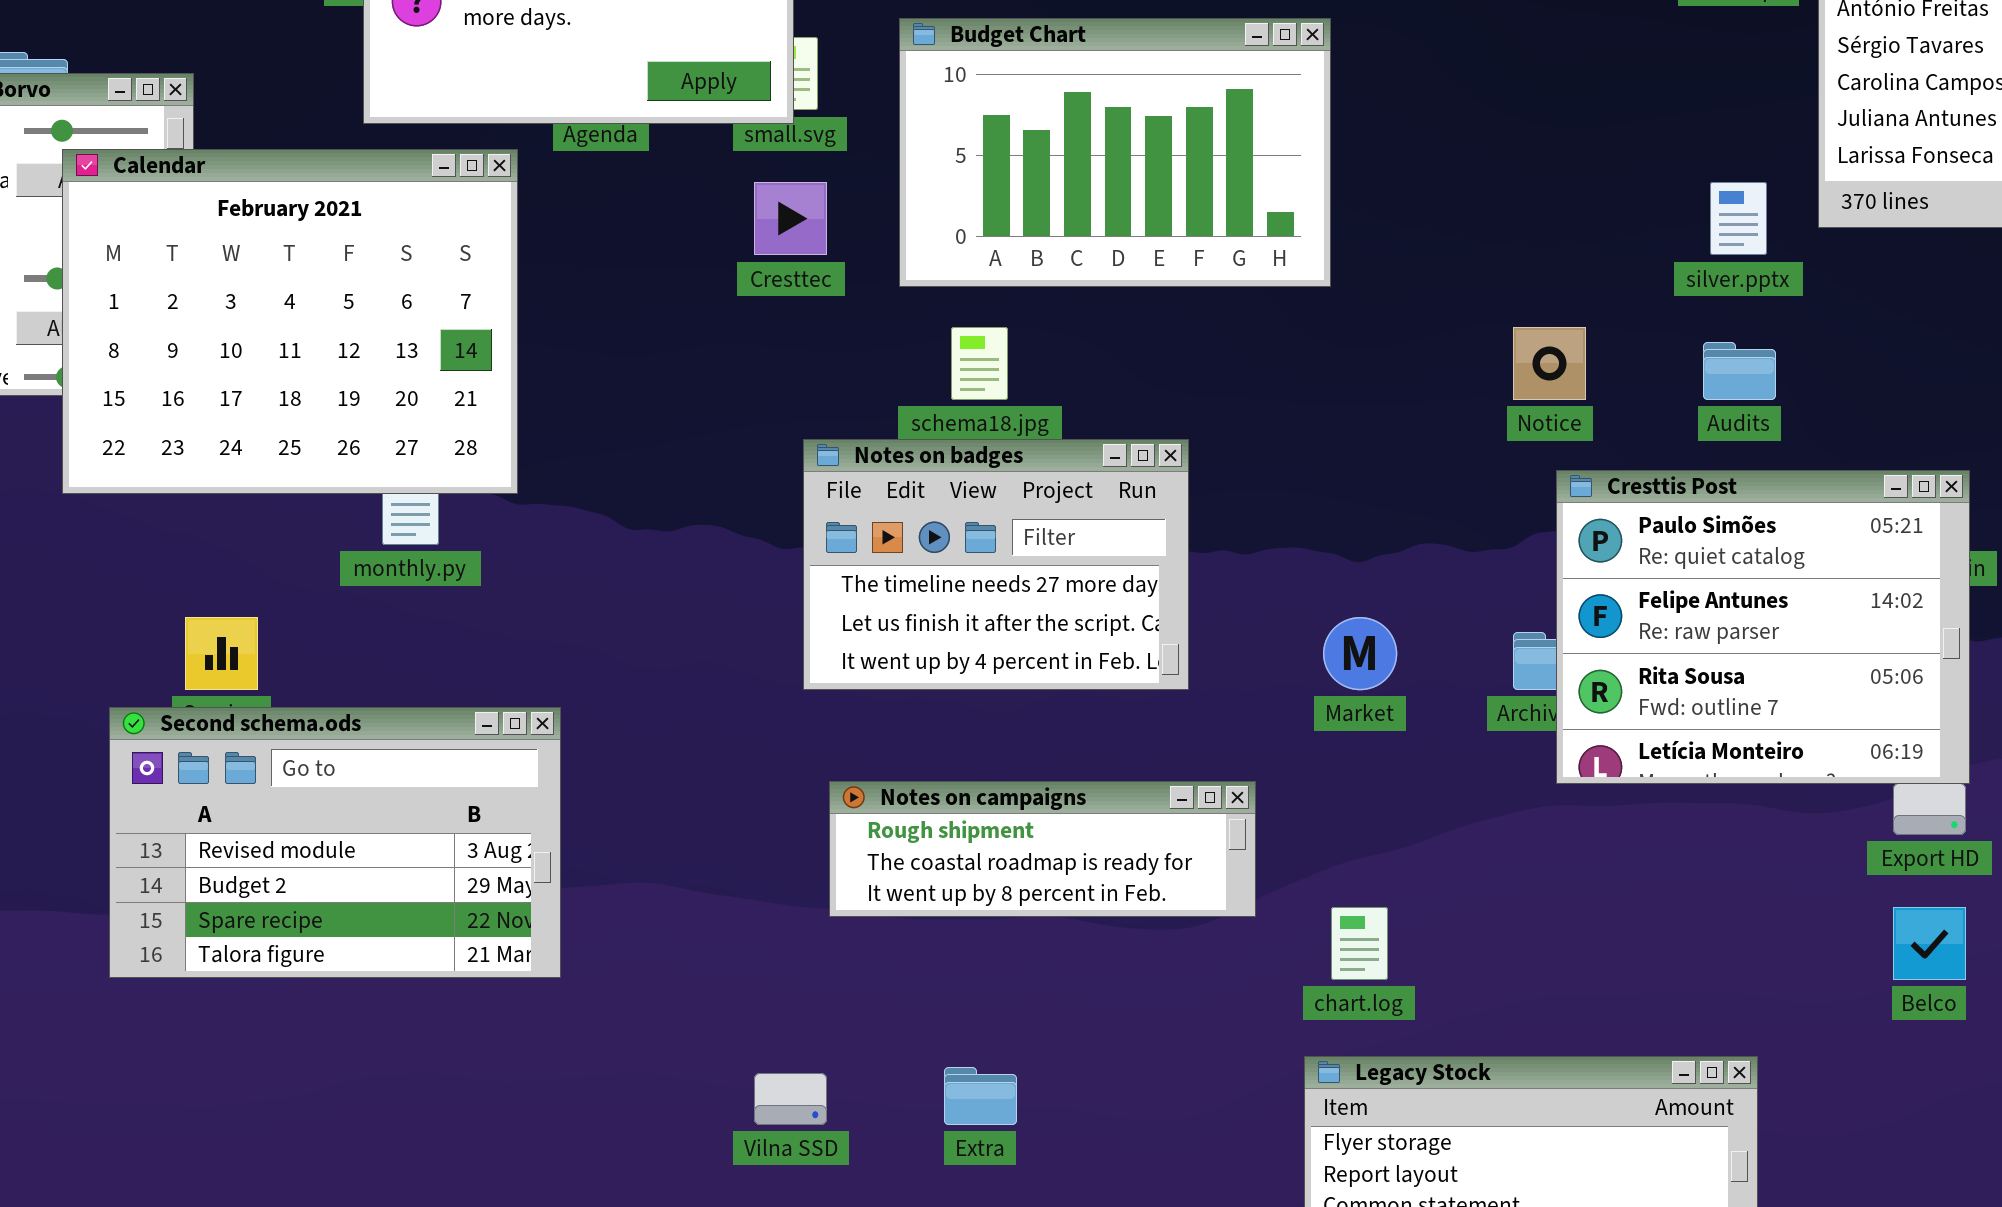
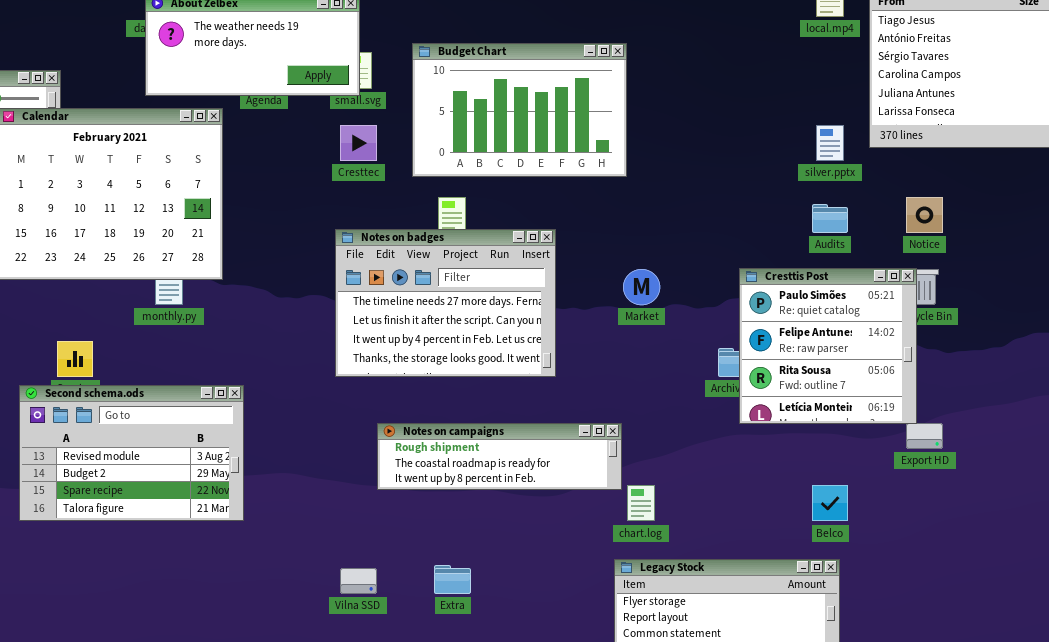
Notice: [1513,327,1586,400] -> [906,197,943,233], moved
Notes on badges: [803,439,1189,690] -> [335,229,556,377], resized
Cresttis Post: [1556,470,1970,784] -> [739,268,917,424], resized
Market: [1323,617,1397,690] -> [623,269,660,305], moved
Notes on campaigns: [829,781,1256,917] -> [377,423,622,490], resized
Belco: [1893,907,1966,980] -> [812,485,848,521], moved

